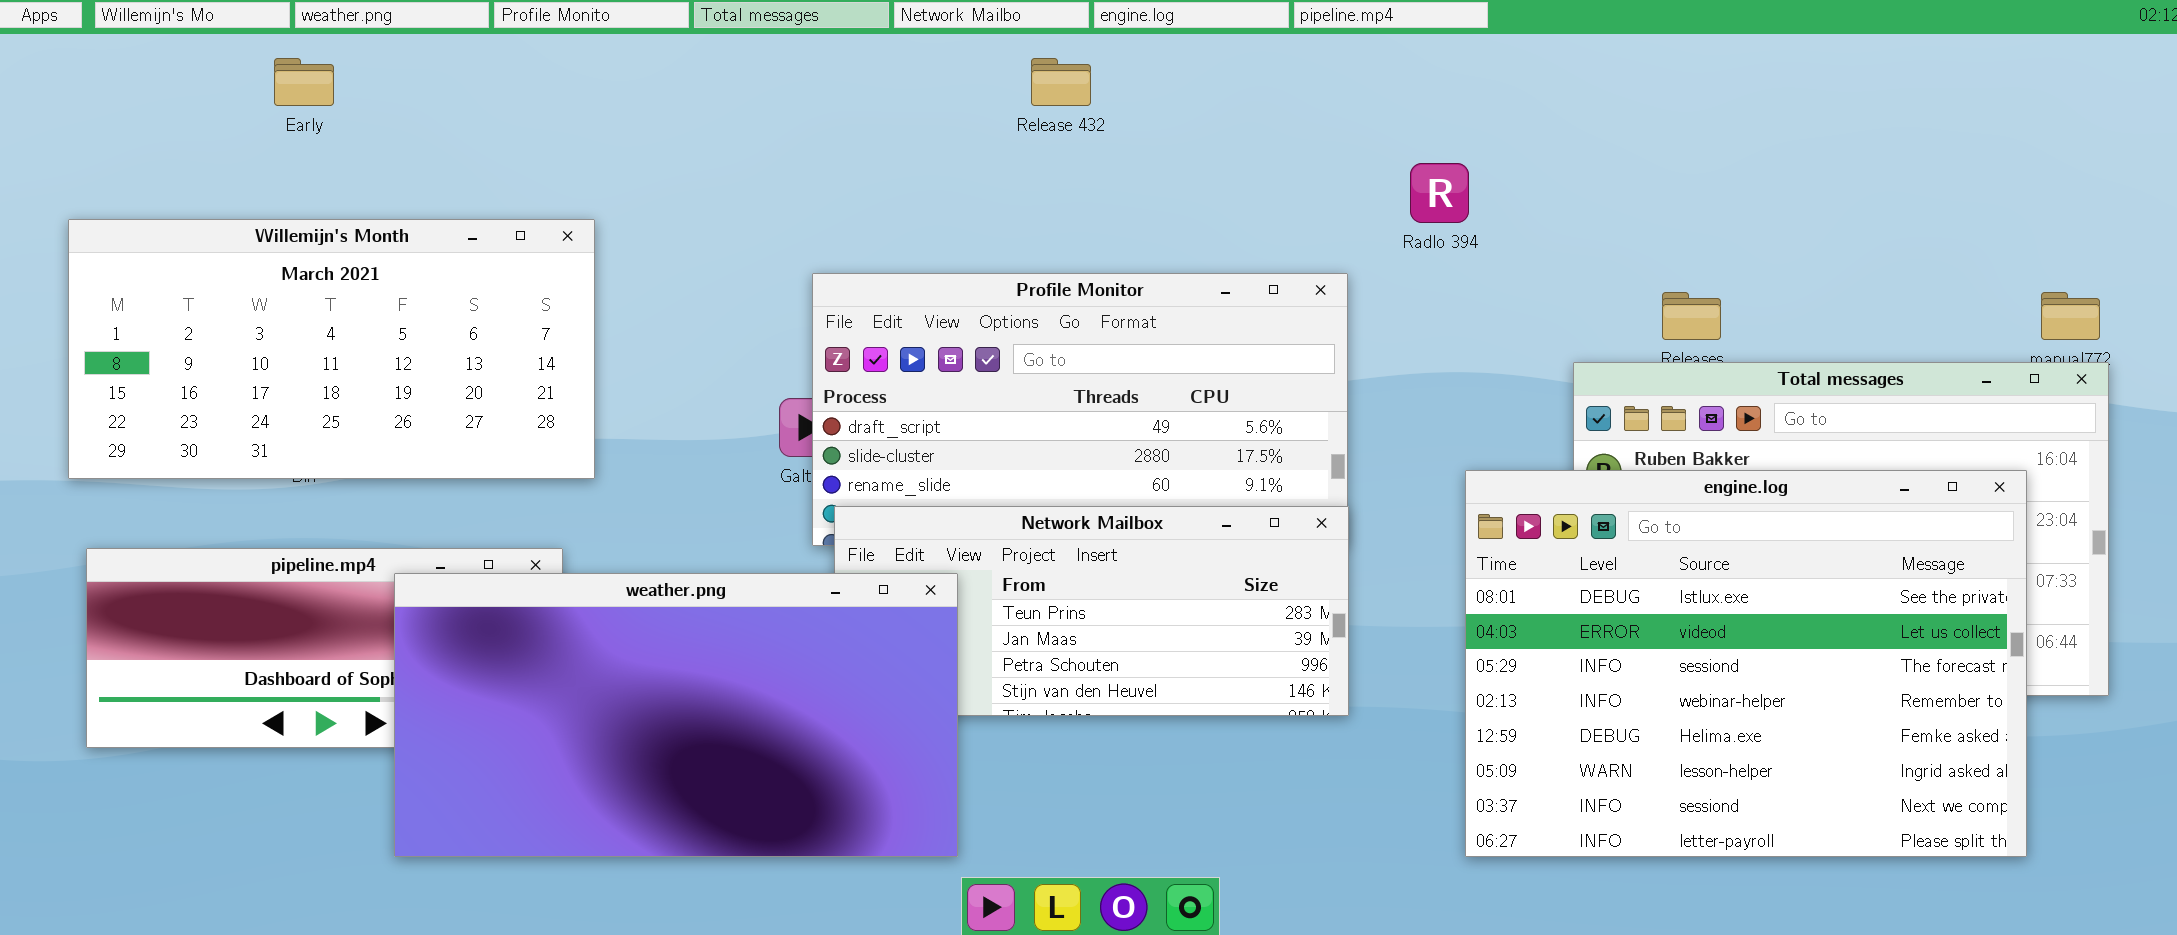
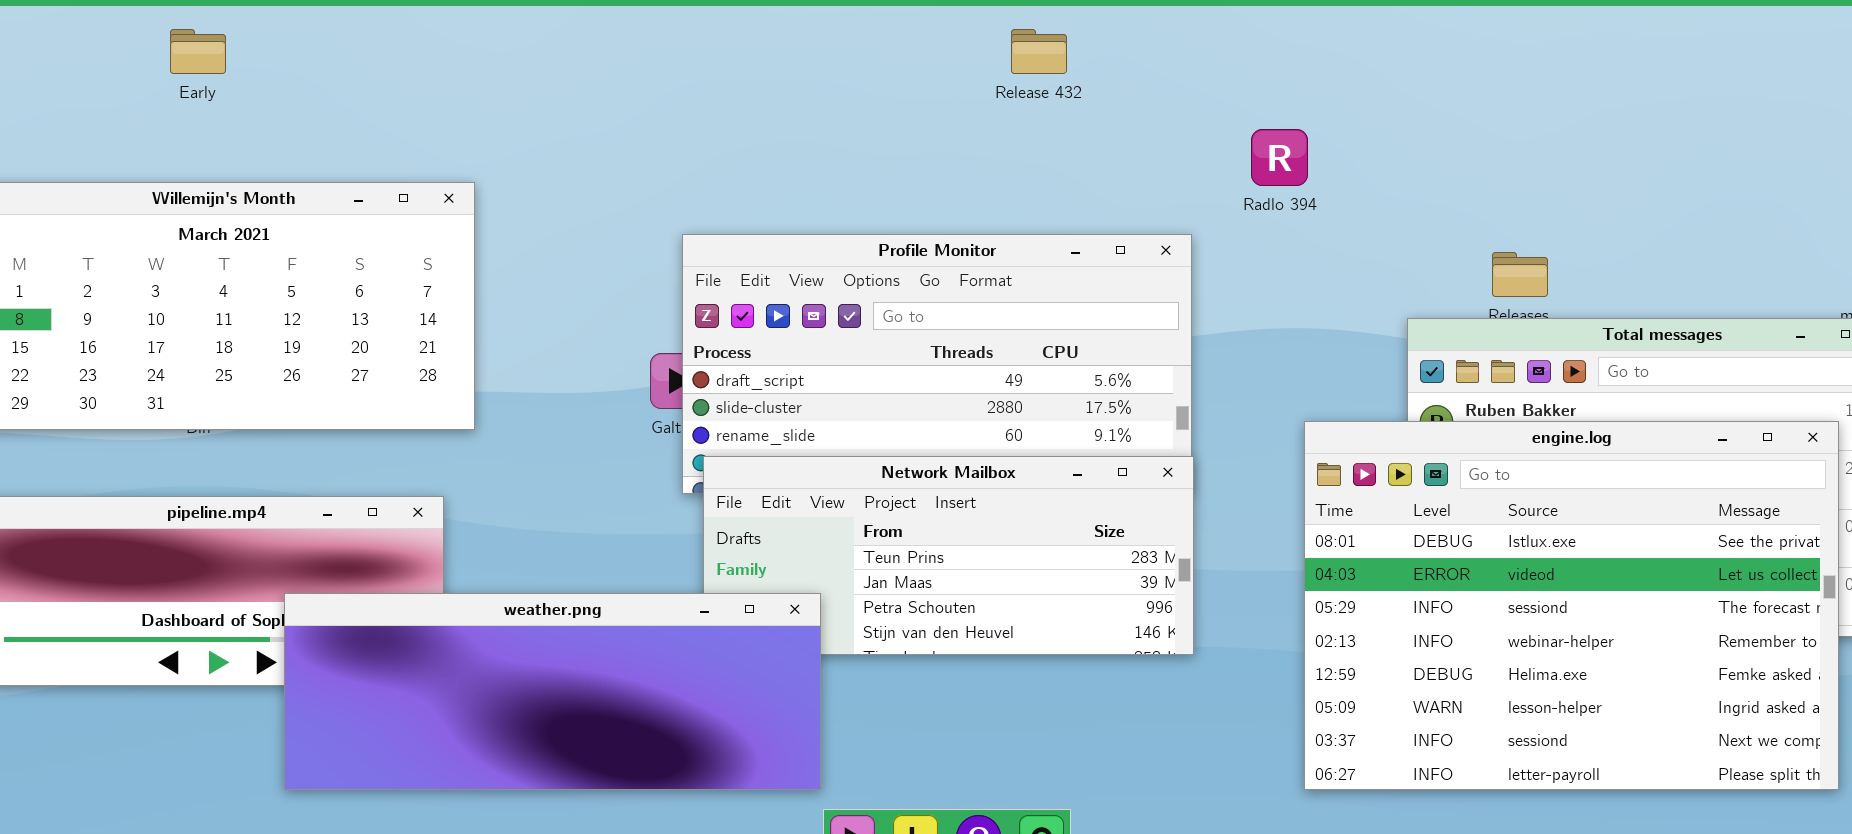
Release 432: [1031,58,1091,106] -> [1011,29,1067,74], moved
weather.png: [394,573,958,857] -> [284,593,821,790], resized

